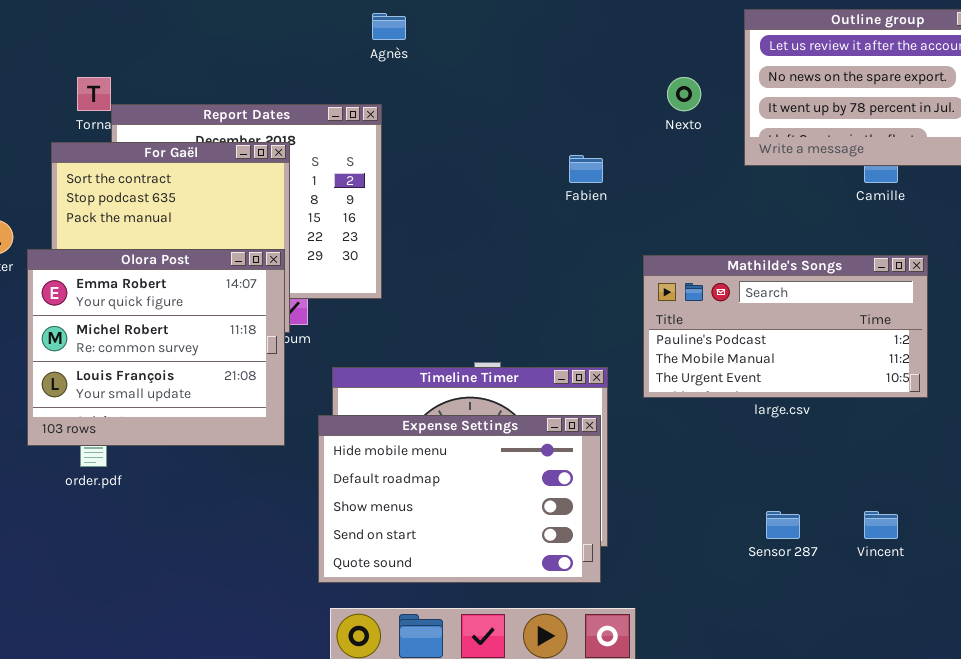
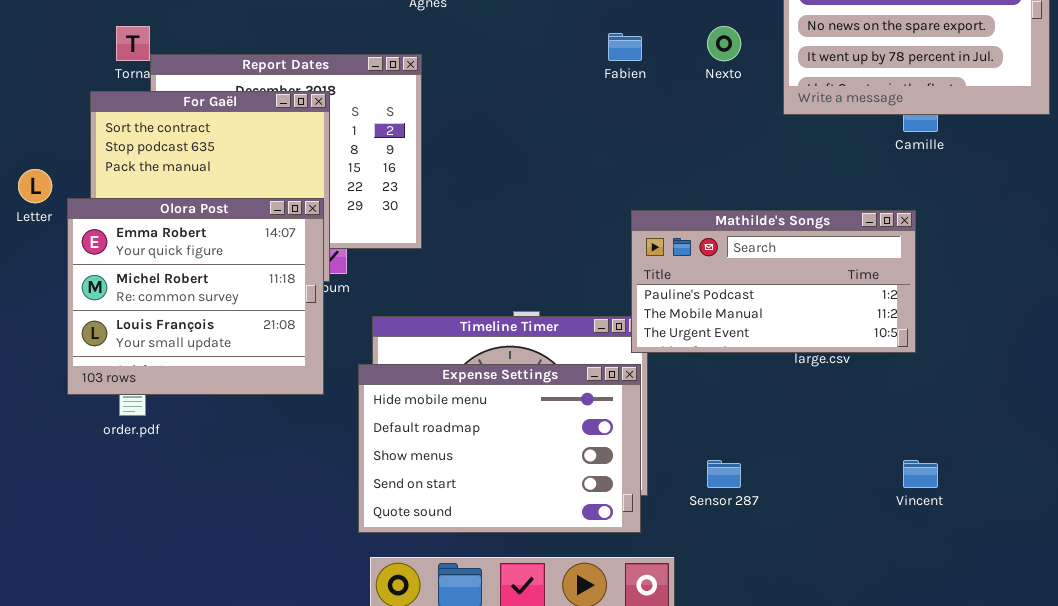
Fabien: [569,155,603,183] -> [608,33,642,61], moved
Mathilde's Songs: [643,255,928,398] -> [631,210,916,353], moved
Sensor 287: [766,511,800,539] -> [707,460,741,488], moved

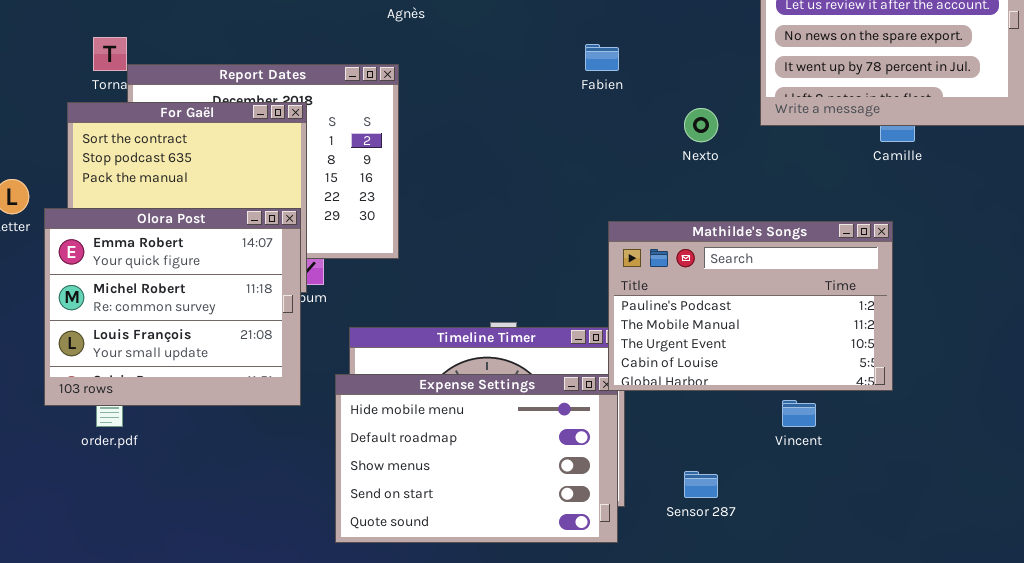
Nexto: [707,26,741,61] -> [684,108,718,142], moved
Mathilde's Songs: [631,210,916,353] -> [608,221,893,391], resized
Vincent: [903,460,938,488] -> [782,400,816,427], moved

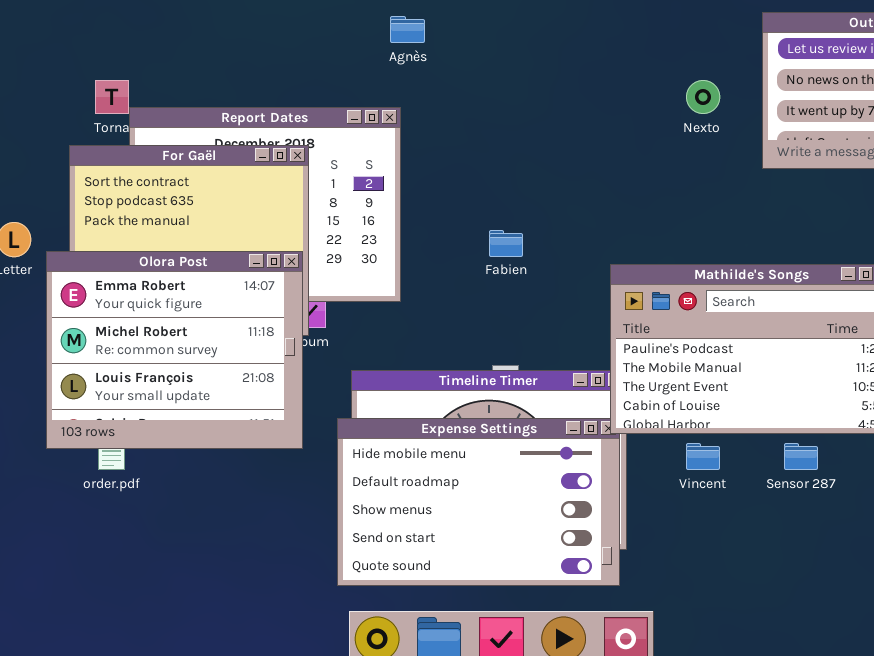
Fabien: [585,44,619,71] -> [489,230,523,257], moved
Nexto: [684,108,718,142] -> [686,80,720,114], moved
Vincent: [782,400,816,427] -> [686,443,720,470], moved
Sensor 287: [684,471,718,498] -> [784,443,818,470], moved

